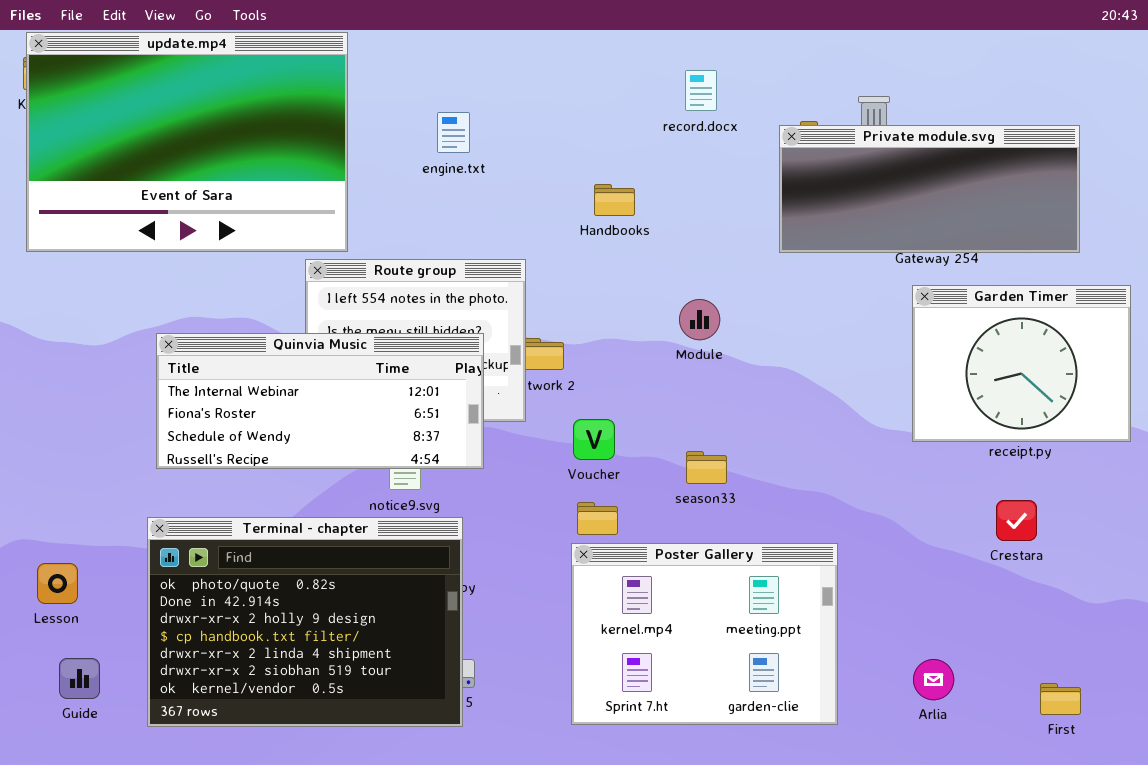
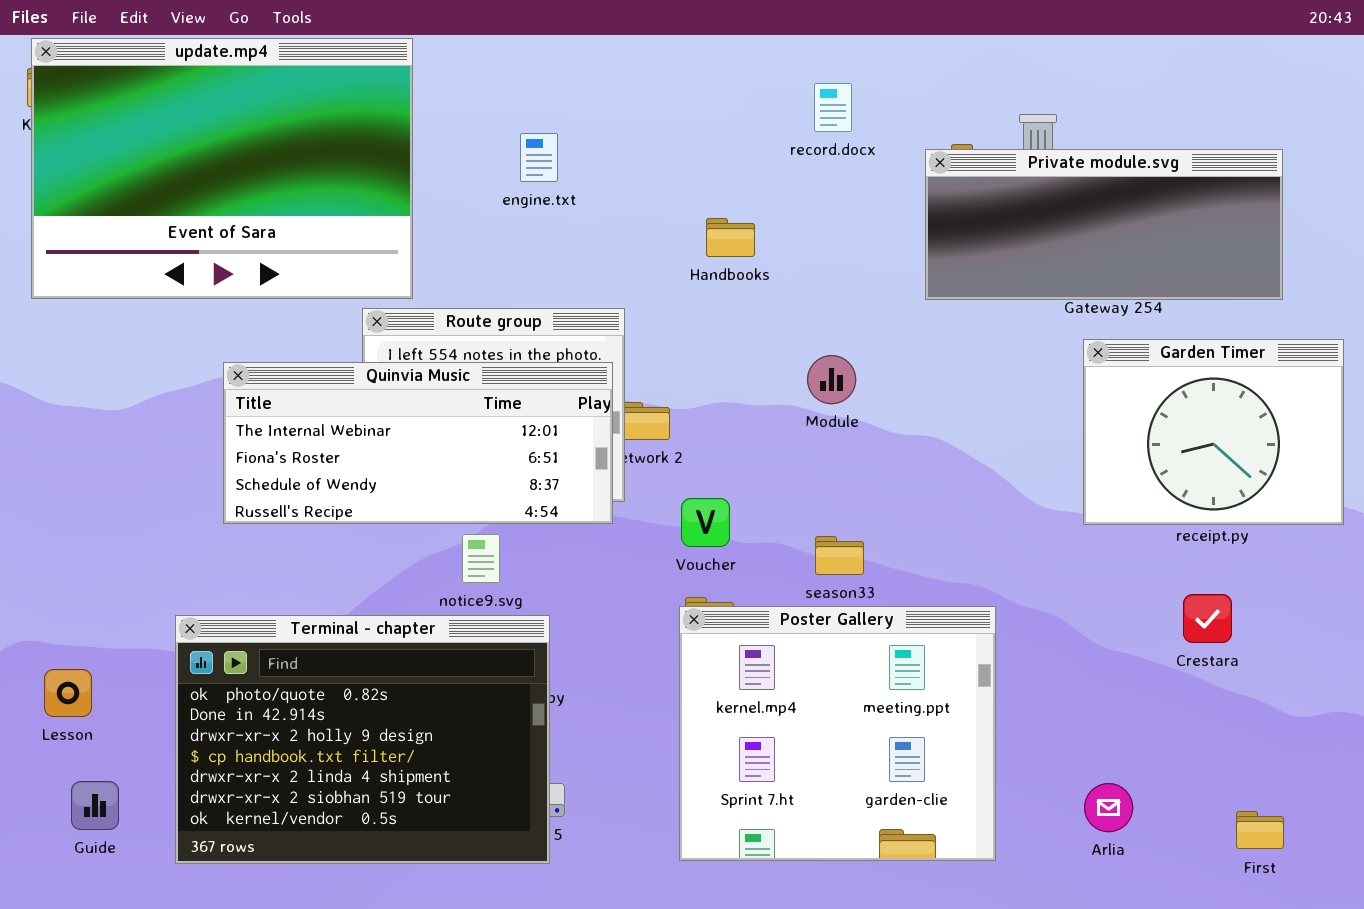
Quinvia Music: [156,333,484,469] -> [223,362,613,524], moved
Poster Gallery: [571,543,838,725] -> [679,606,996,861], resized

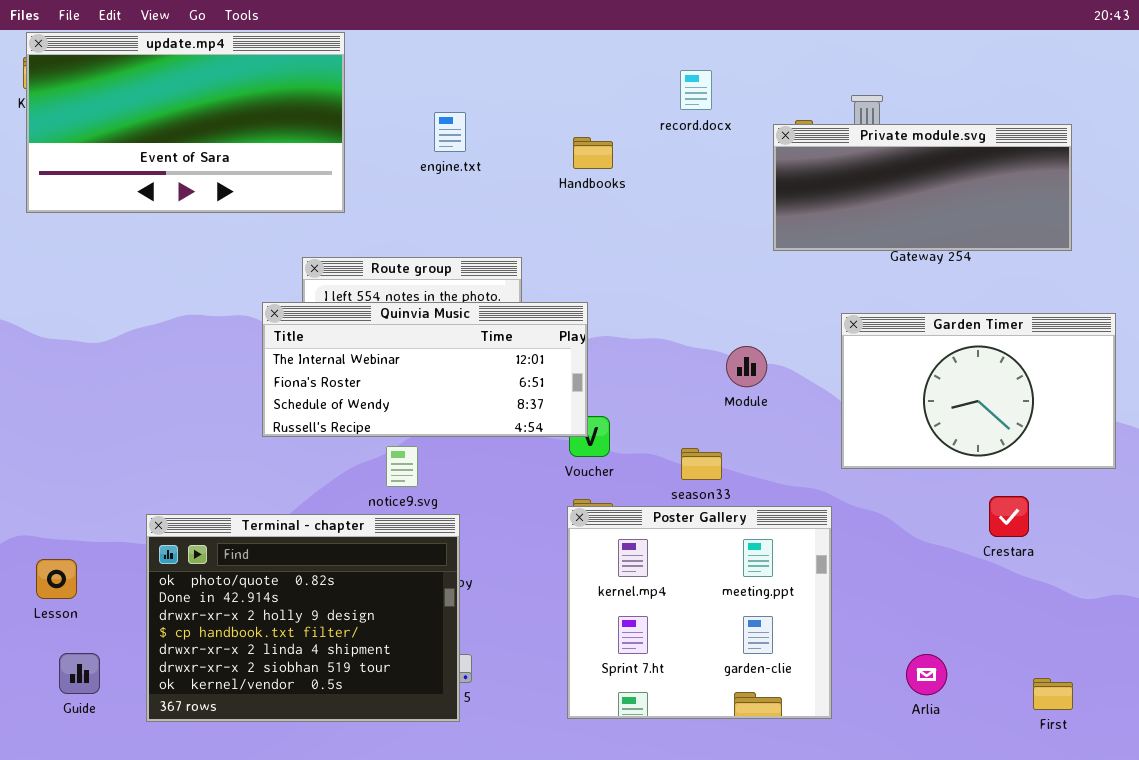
update.mp4: [31,38,413,299] -> [26,32,345,213], resized
Handbooks: [706,218,755,257] -> [573,137,613,169], moved
Garden Timer: [1083,339,1344,525] -> [841,313,1116,469], moved, resized
Module: [807,355,856,404] -> [726,346,767,387], moved
Quinvia Music: [223,362,613,524] -> [262,302,588,437], moved

